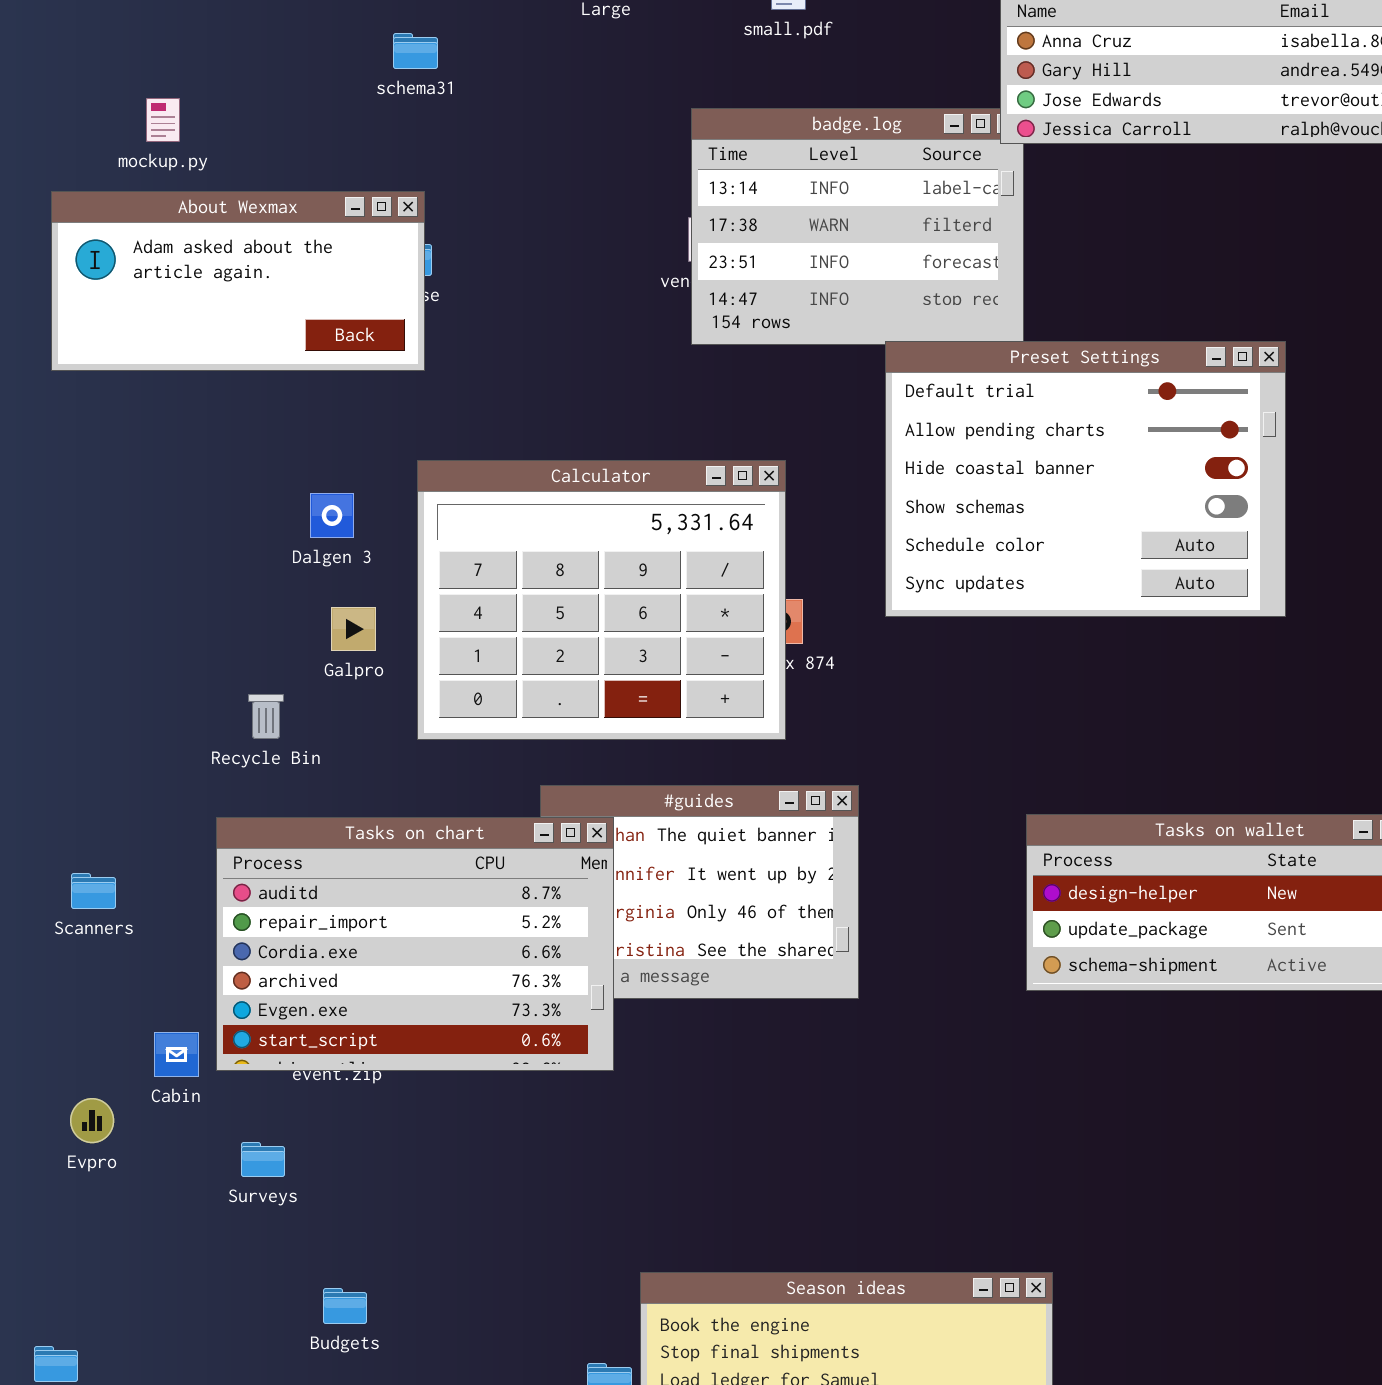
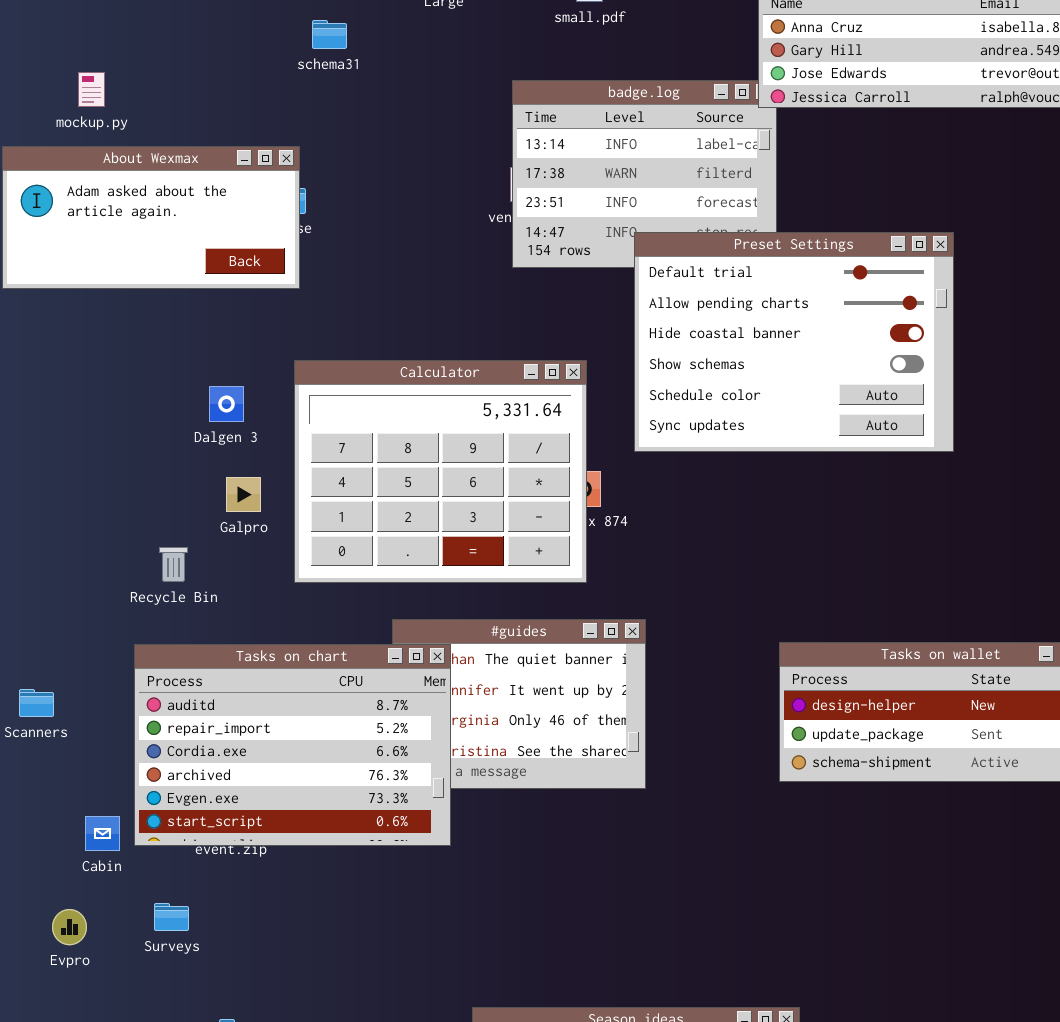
schema31: [393,33,438,69] -> [312,20,347,49], moved
Preset Settings: [885,341,1286,617] -> [634,232,954,452], moved
Evpro: [70,1098,114,1143] -> [52,909,87,945], moved

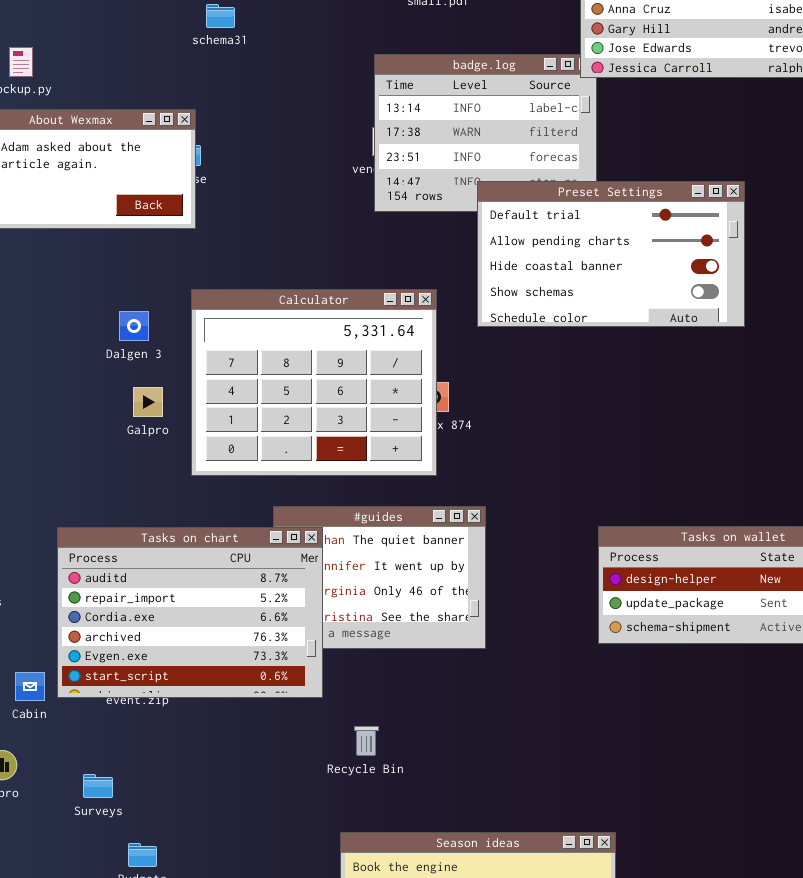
Preset Settings: [634,232,954,452] -> [477,181,745,327], resized
Recycle Bin: [159,547,188,582] -> [354,726,379,756], moved
Surveys: [154,903,189,931] -> [83,774,113,798], moved

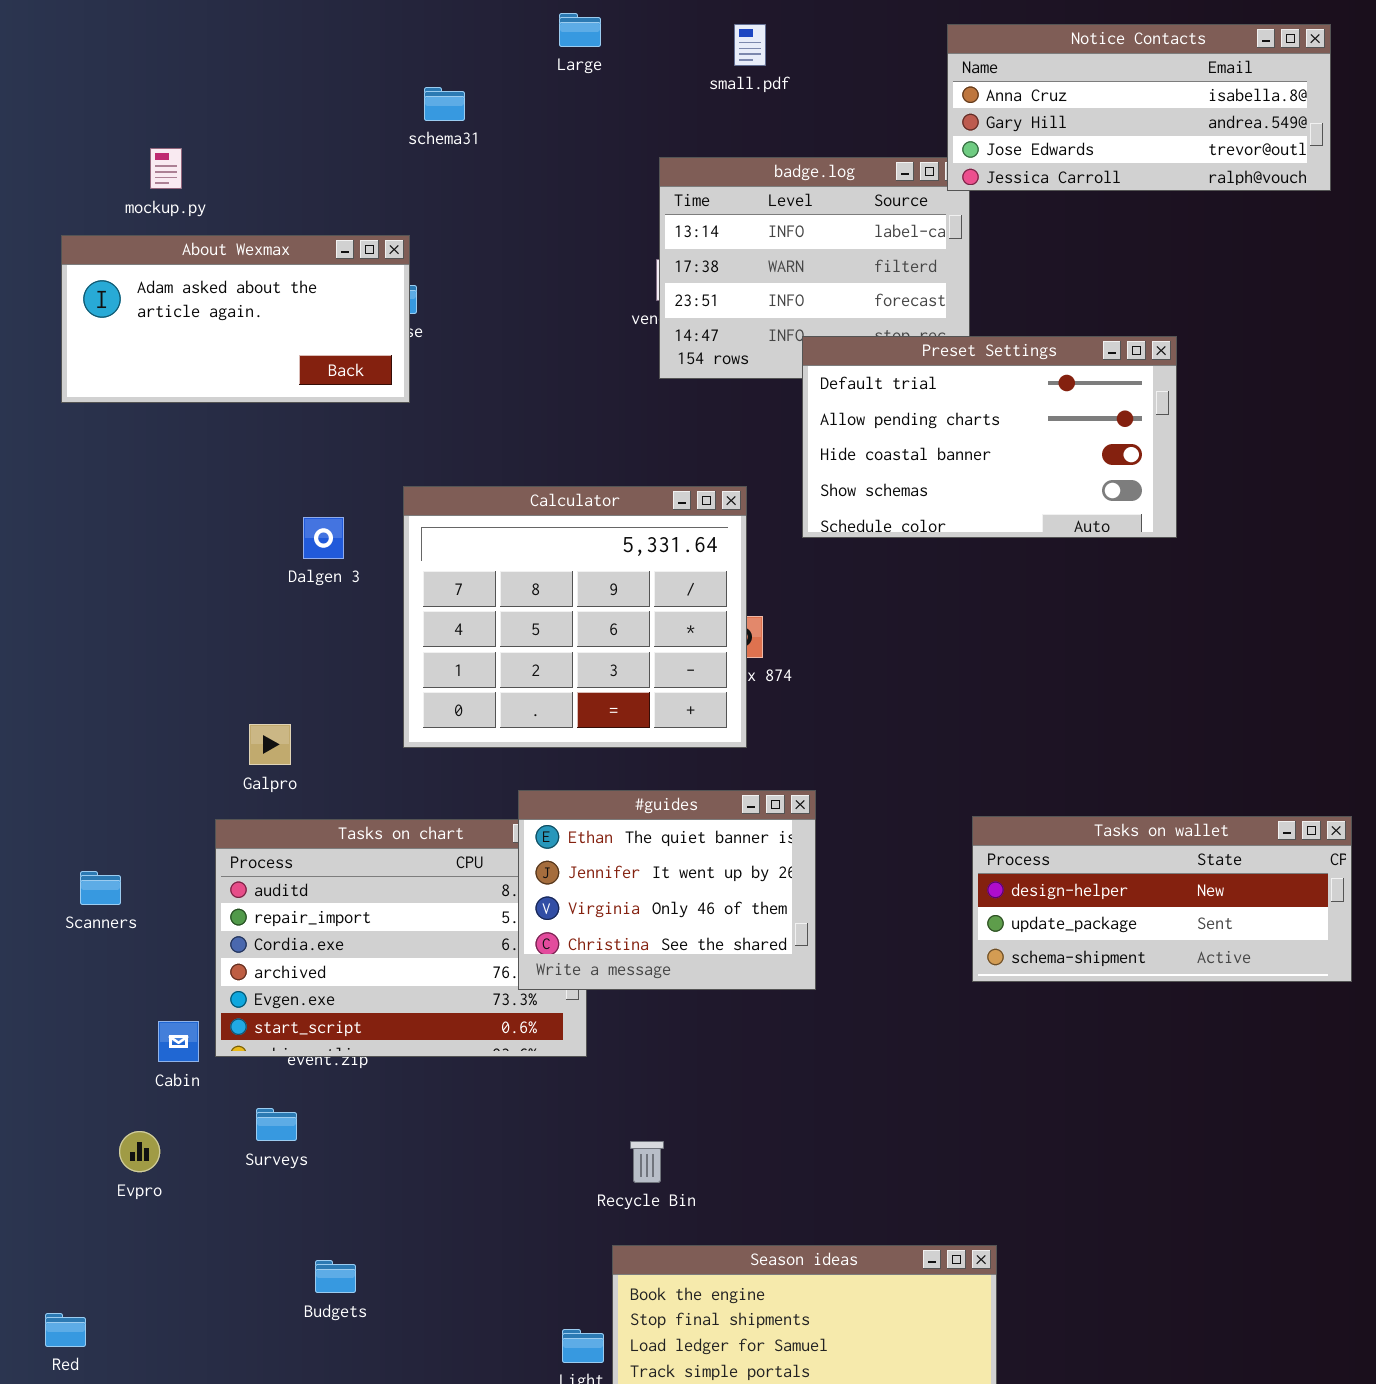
Galpro: [133,387,163,417] -> [249,724,291,765], moved
#guides: [273,506,486,649] -> [518,790,816,990], raised
Recycle Bin: [354,726,379,756] -> [630,1141,664,1183], moved
Surveys: [83,774,113,798] -> [256,1108,297,1141], moved

